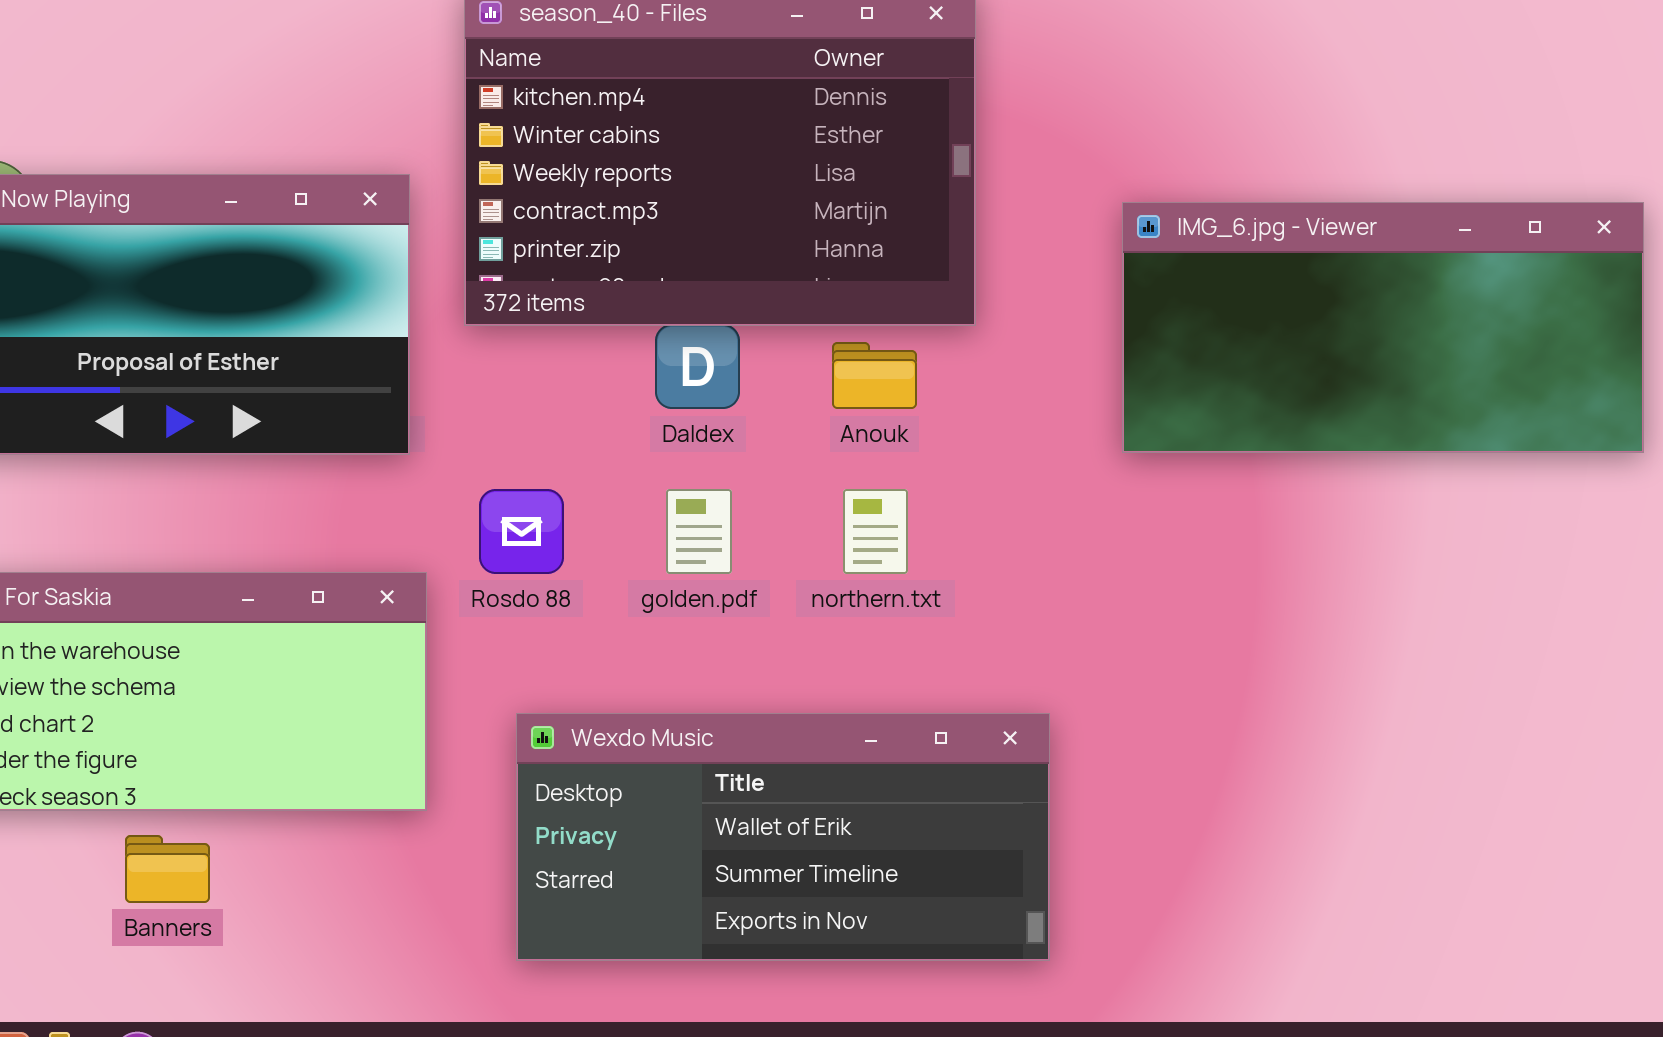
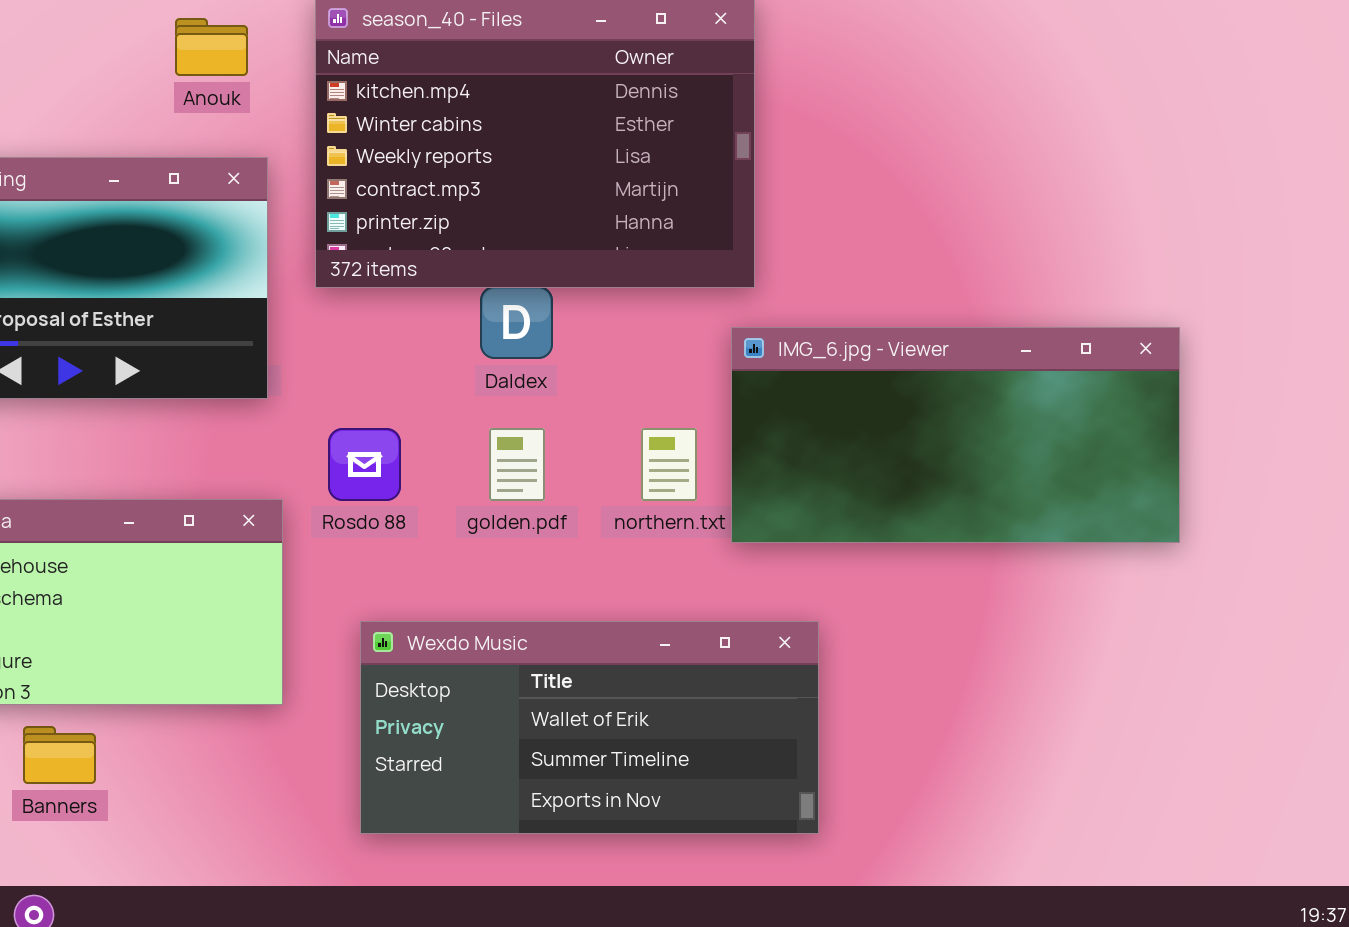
IMG_6.jpg - Viewer: [1122,202,1644,453] -> [731,327,1180,543], moved
Anouk: [832,342,917,409] -> [175,18,248,76], moved

